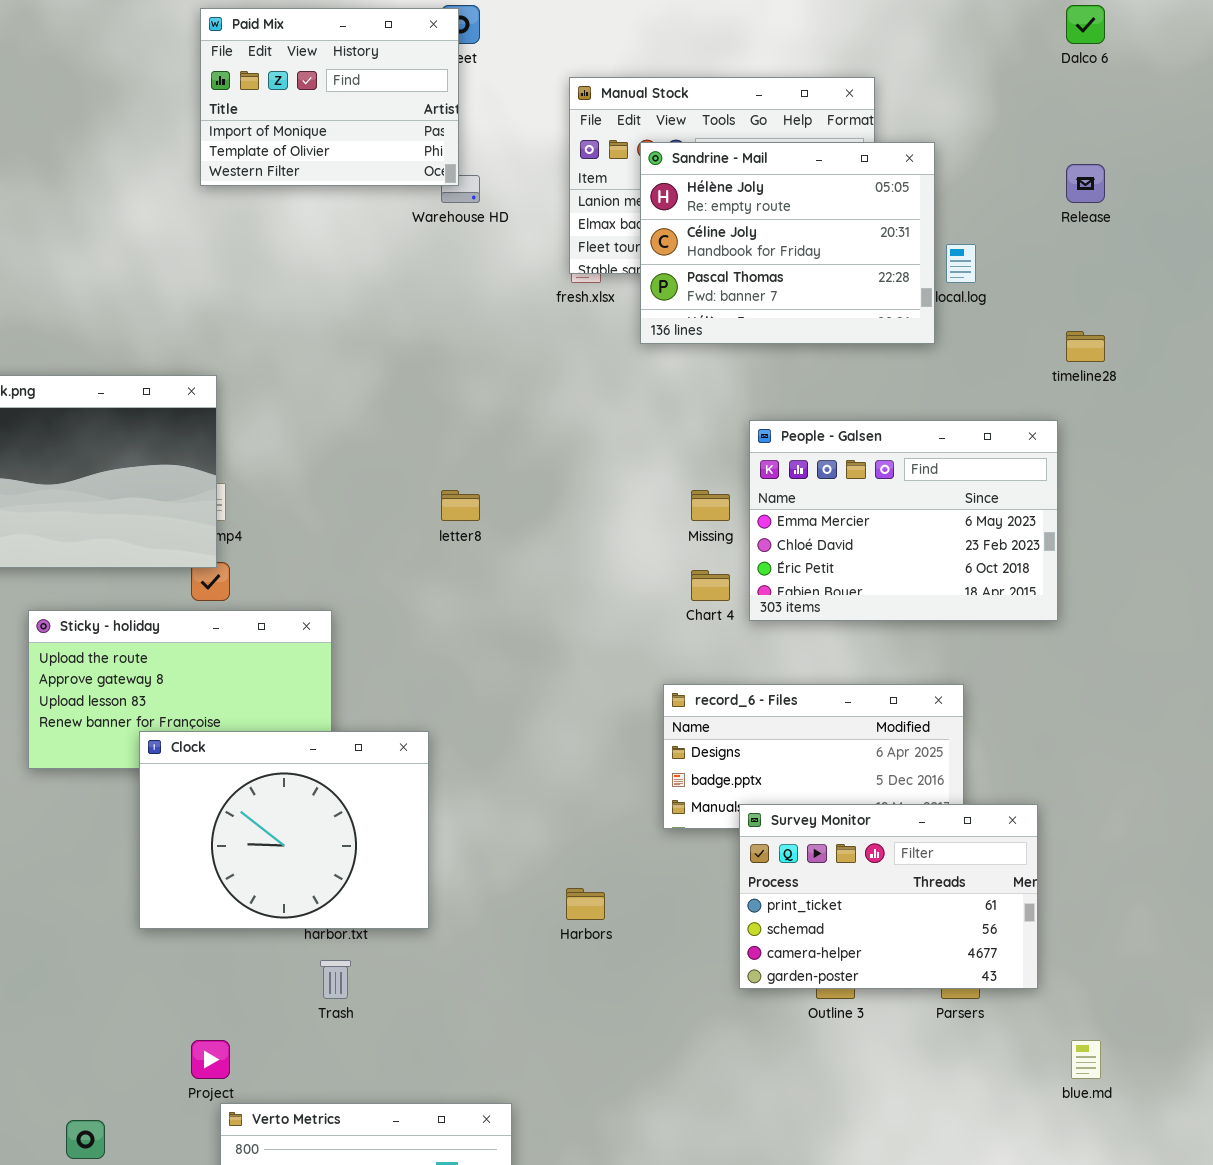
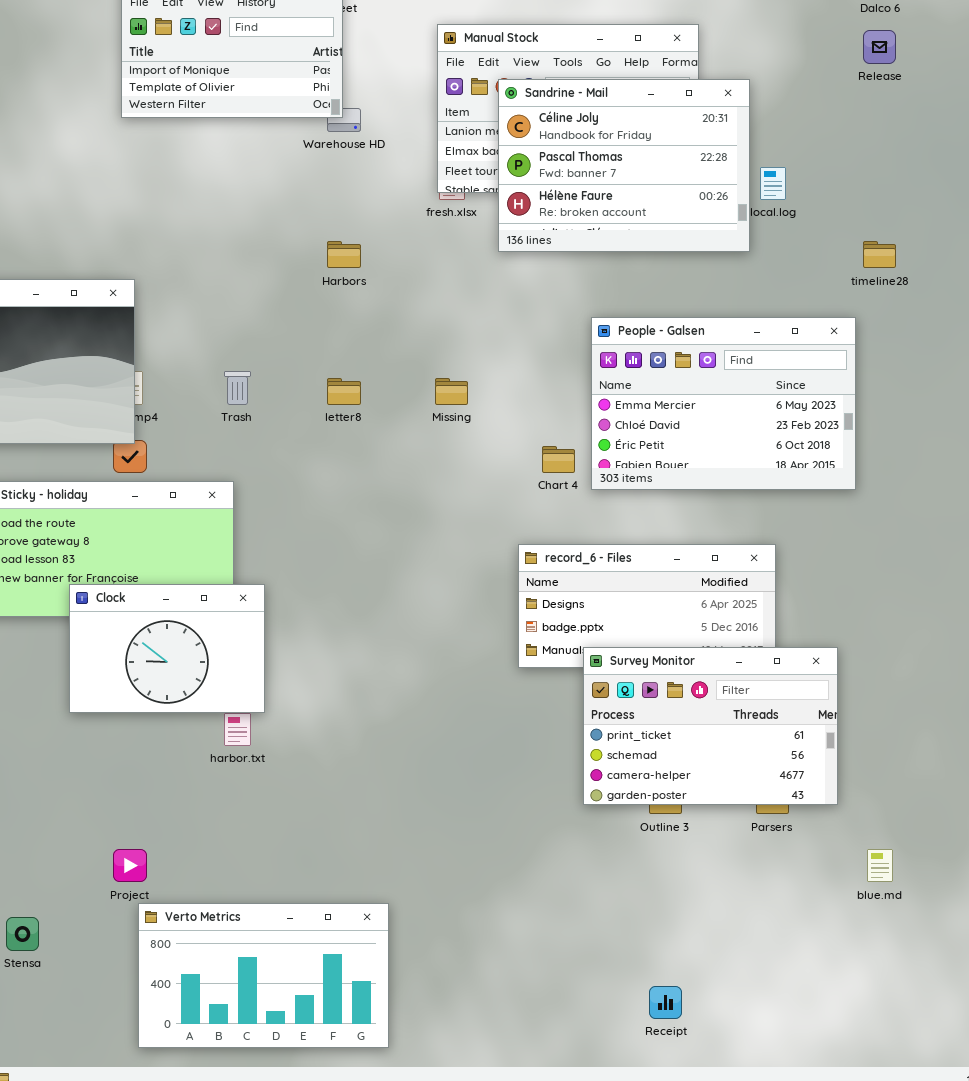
Sandrine - Mail: [640,142,935,344] -> [498,79,750,252], scrolled down 1 row
Release: [1066,164,1105,203] -> [863,30,896,64], moved
Missing: [691,490,730,521] -> [435,378,468,405], moved
Clock: [139,731,429,929] -> [69,584,265,713], resized
Harbors: [566,888,605,920] -> [327,241,361,268], moved
Trash: [320,960,351,999] -> [224,371,251,405], moved

